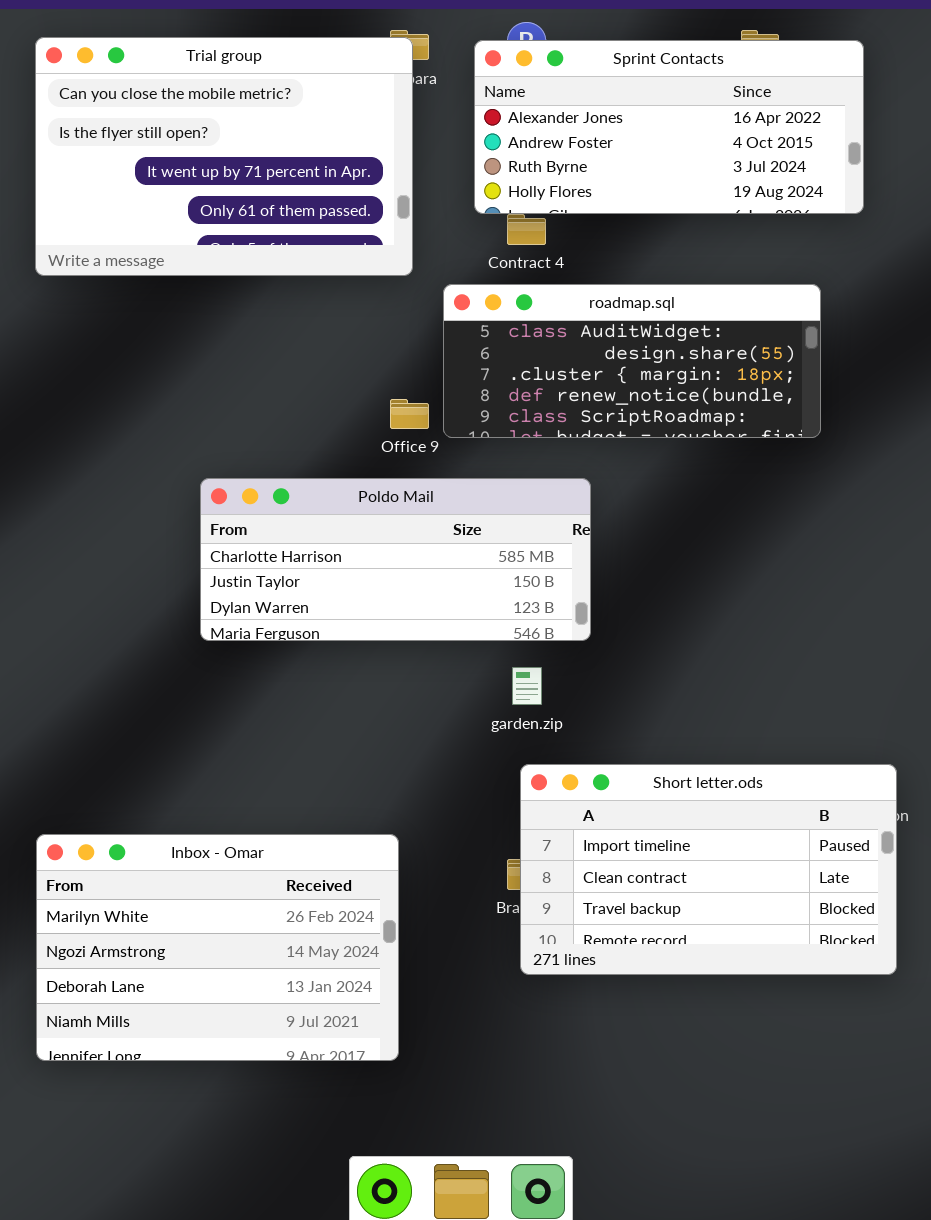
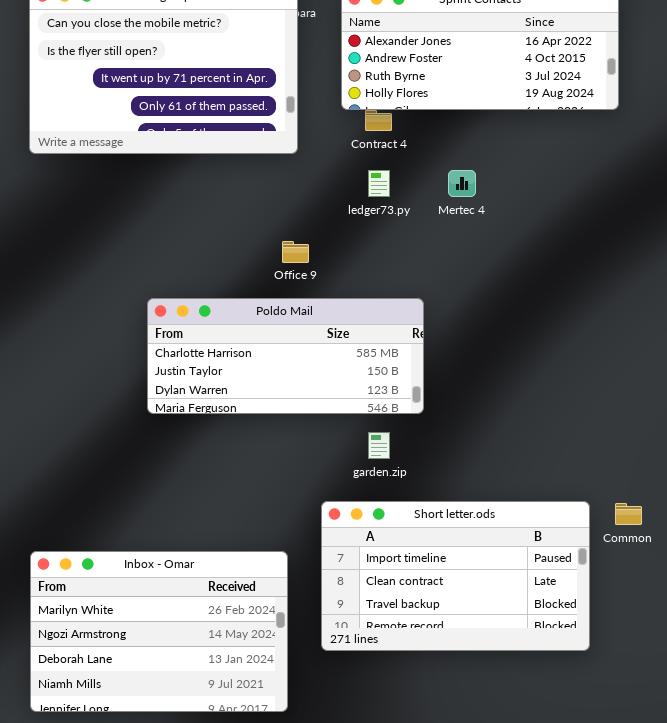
roadmap.sql: [443,284,821,438] -> none, closed
Short letter.ods: [520,764,897,975] -> [321,501,590,651], moved

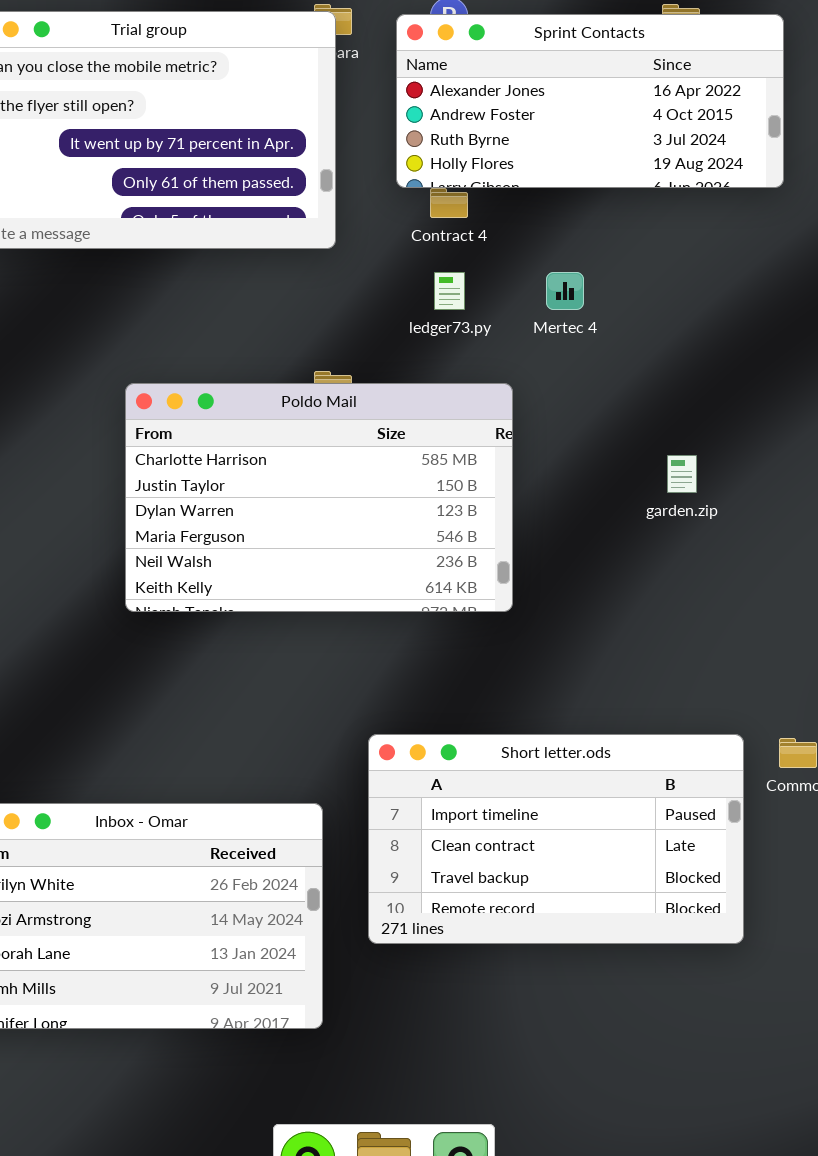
Poldo Mail: [147,298,424,414] -> [125,383,513,612], resized
garden.zip: [368,432,390,459] -> [667,455,697,493], moved

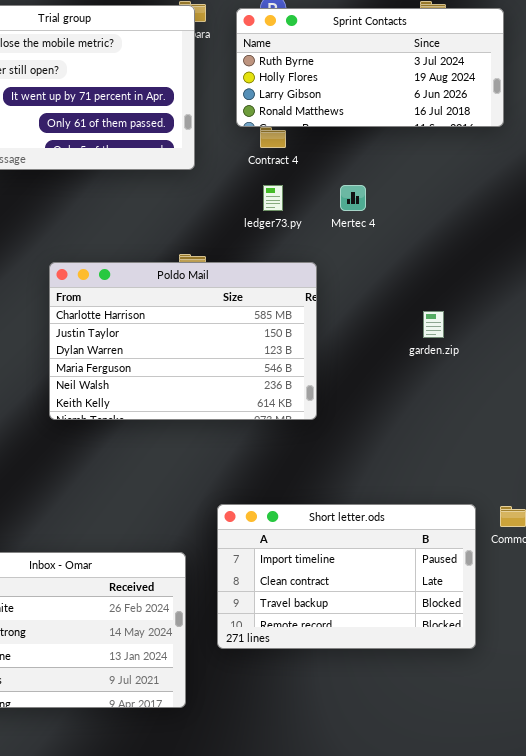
Sprint Contacts: [396,14,784,188] -> [236,8,504,127], scrolled down 2 rows

